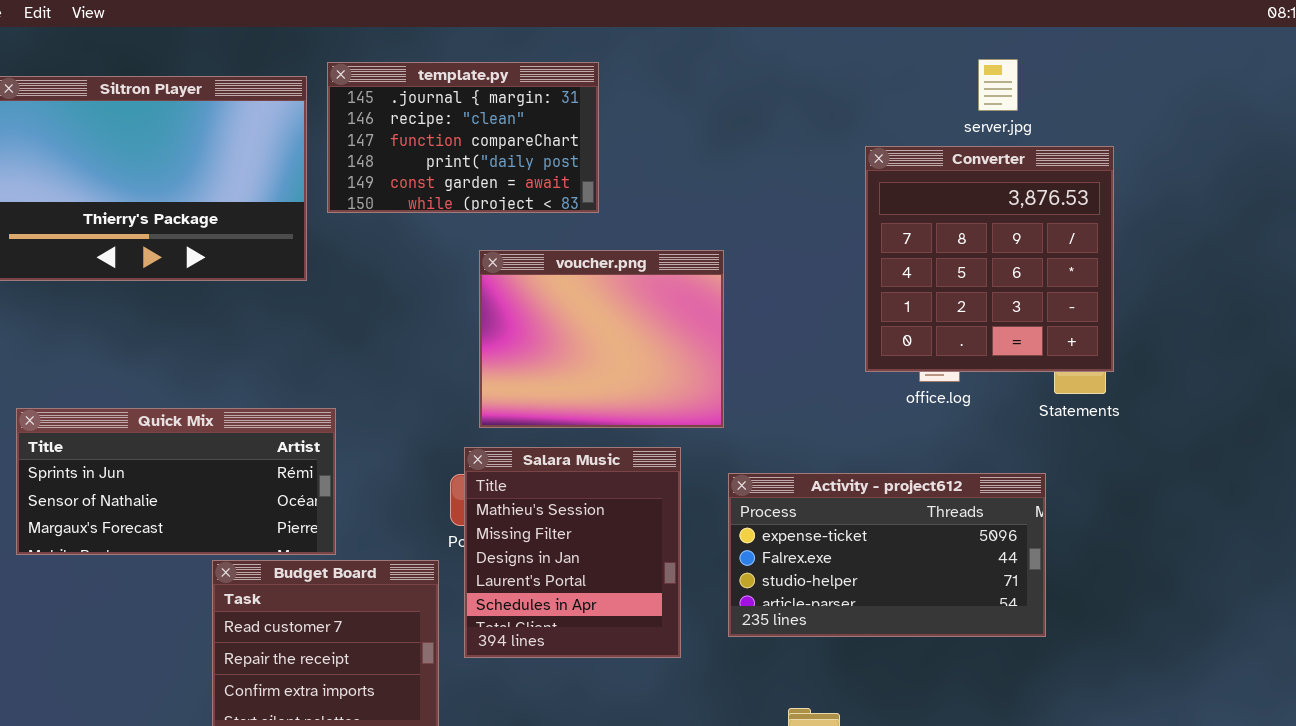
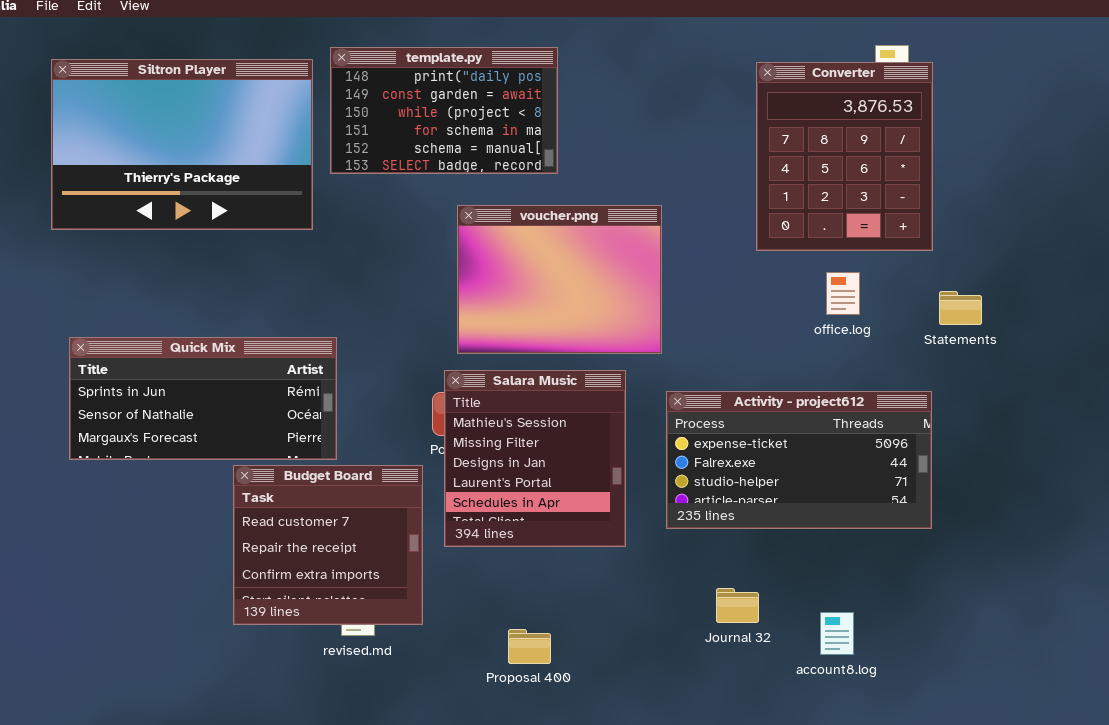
template.py: [327,62,599,213] -> [330,47,558,174], scrolled down 3 rows
Converter: [865,146,1114,372] -> [756,62,933,251], moved, resized

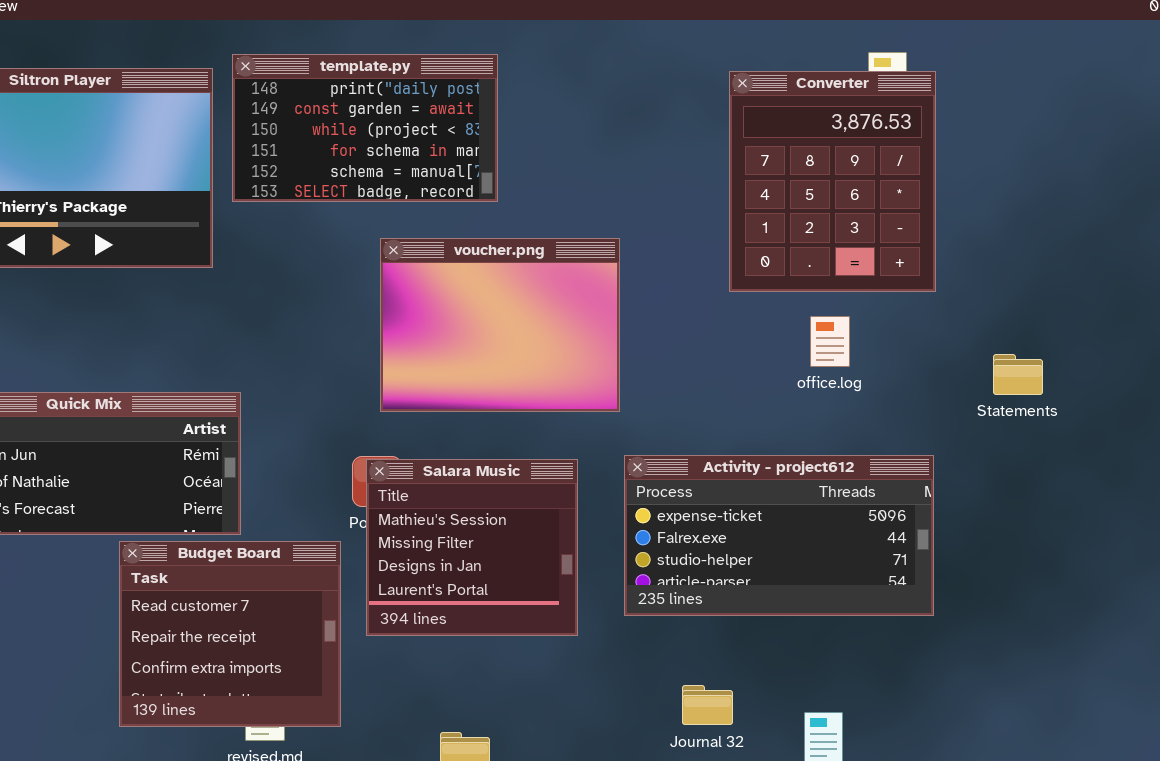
Statements: [939,291,982,325] -> [993,354,1043,395], moved
Salara Music: [444,370,626,547] -> [366,459,578,636], resized

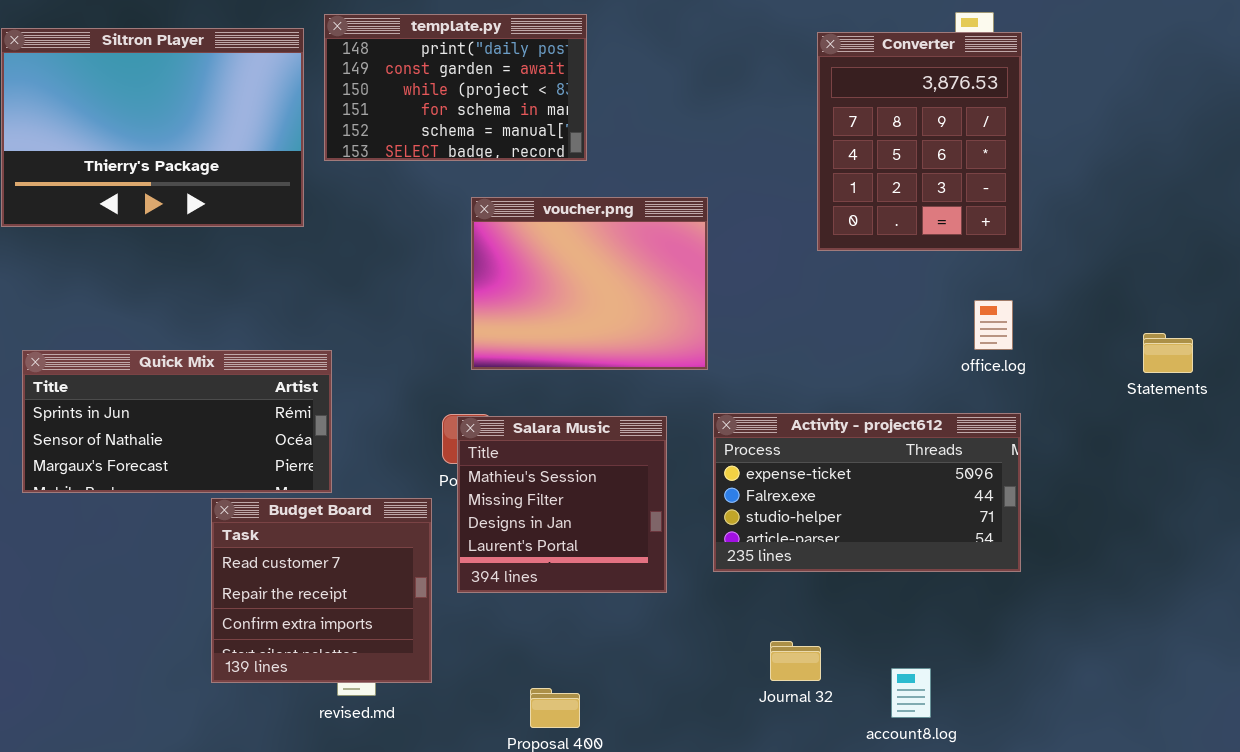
office.log: [810,316,850,367] -> [974,300,1013,350], moved
Statements: [993,354,1043,395] -> [1143,333,1193,373], moved

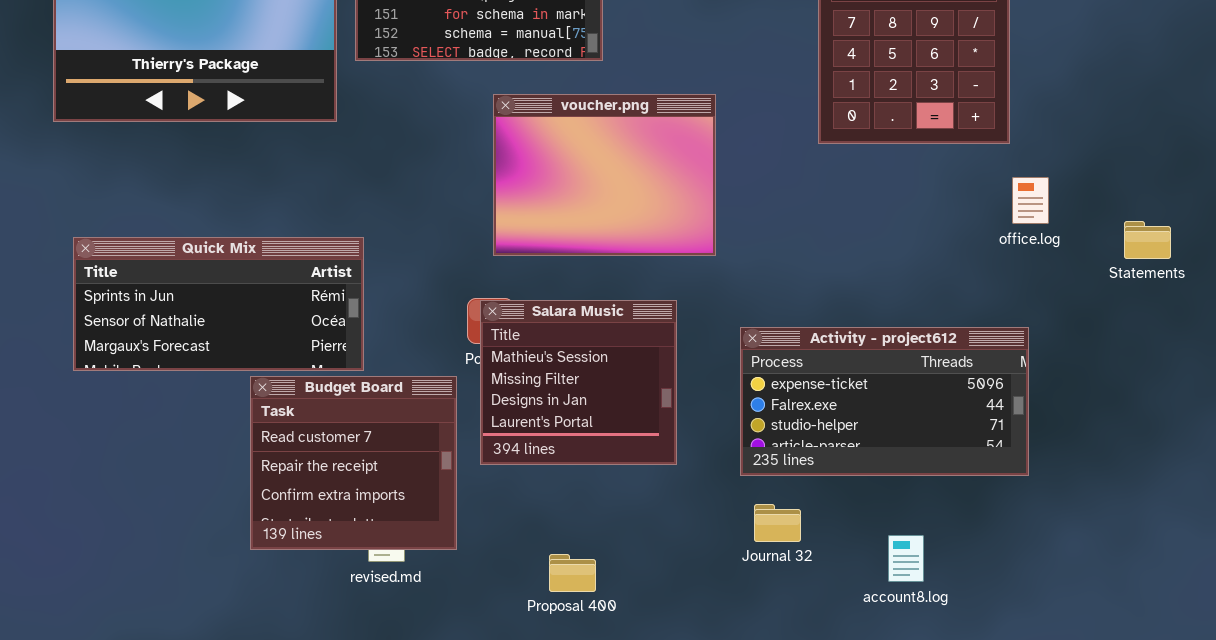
office.log: [974,300,1013,350] -> [1012,177,1049,224], moved
Activity - project612: [713,413,1021,572] -> [740,327,1029,476], moved
Journal 32: [770,641,821,681] -> [754,504,801,542], moved

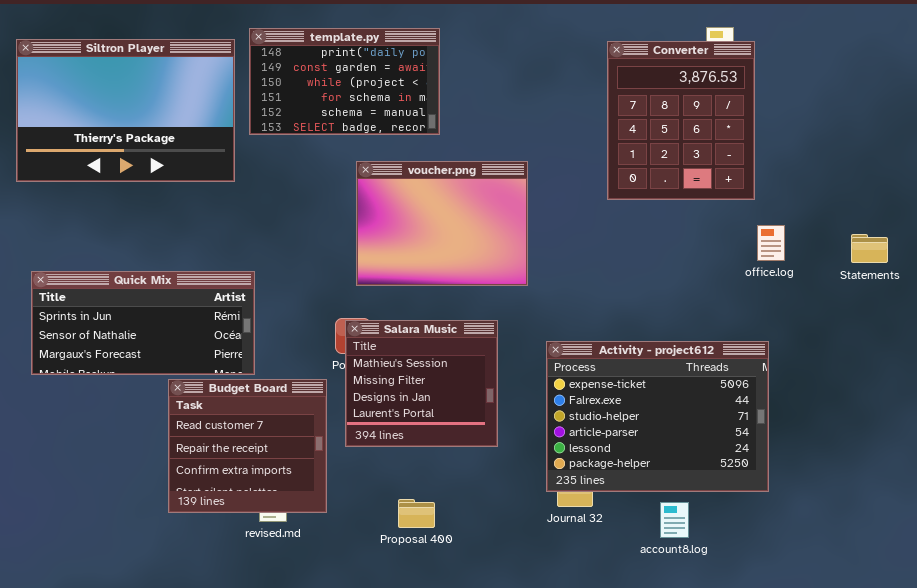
Statements: [1124,221,1171,259] -> [851,234,888,263], moved
Activity - project612: [740,327,1029,476] -> [546,341,769,492], resized
Proposal 400: [549,554,596,592] -> [398,499,435,528], moved

